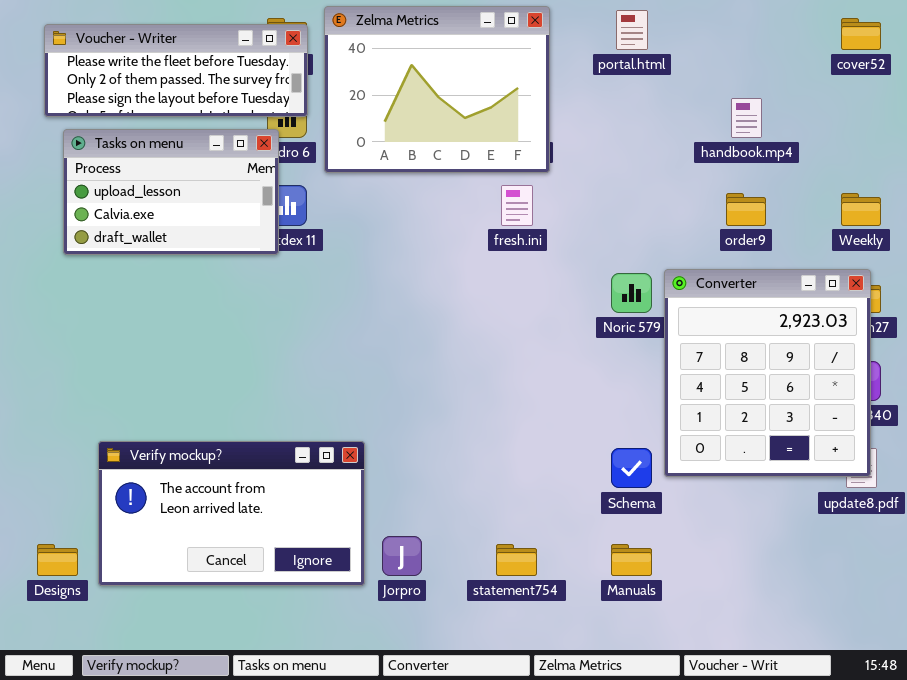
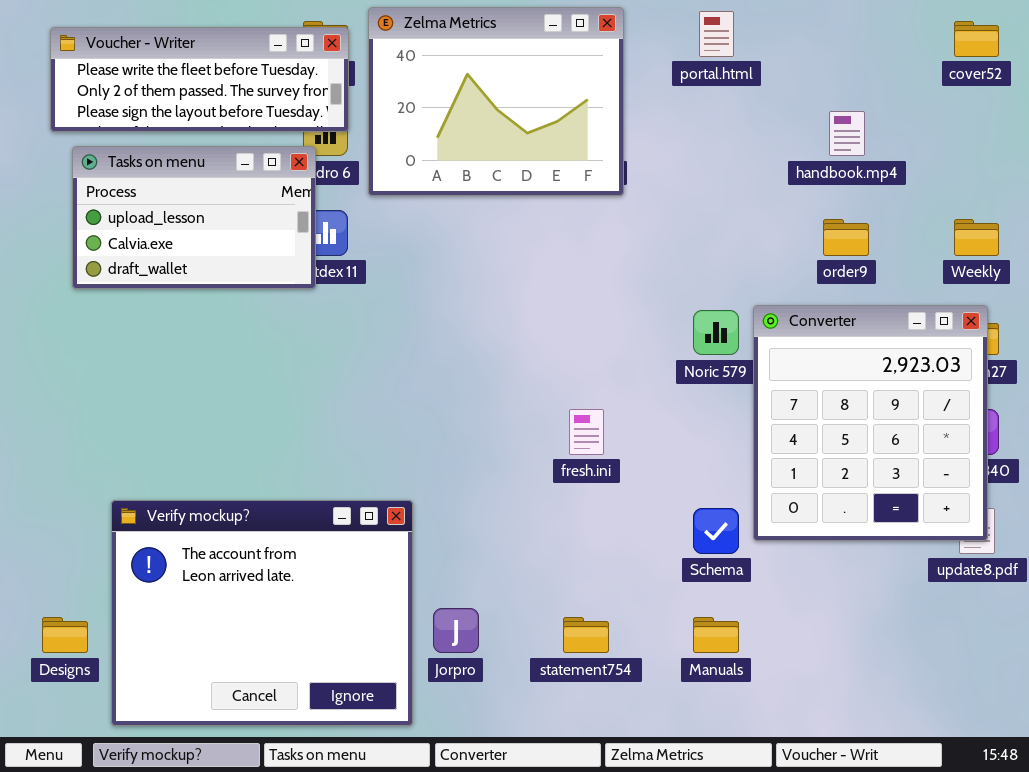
fresh.ini: [501,185,533,226] -> [569,409,604,455], moved
Verify mockup?: [98,441,365,586] -> [111,500,413,726], resized

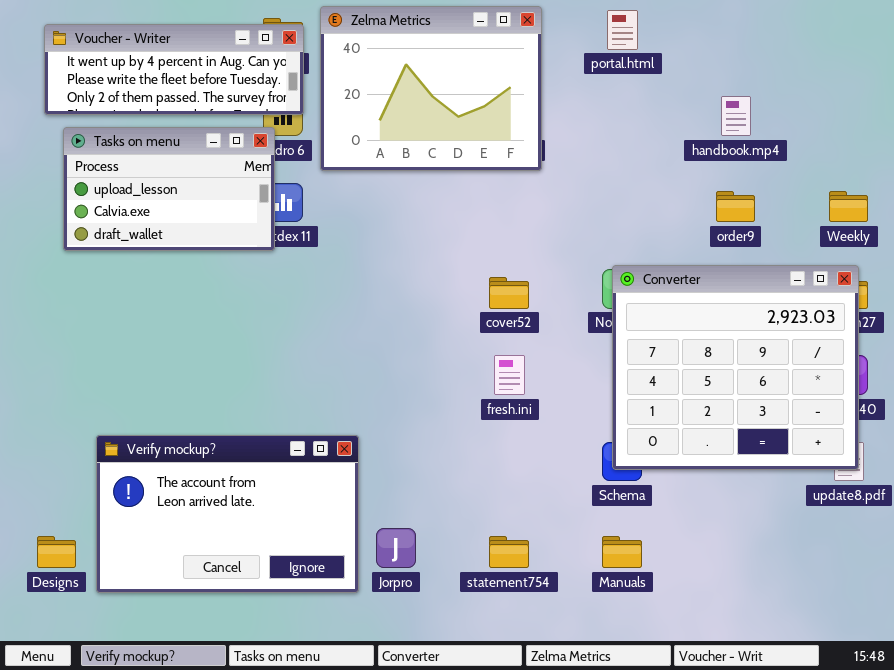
cover52: [954,21,999,57] -> [489,277,529,309], moved
Voucher - Writer: [50,27,349,132] -> [44,24,304,115], scrolled up 1 row
Converter: [753,305,988,541] -> [612,265,859,470], resized
Verify mockup?: [111,500,413,726] -> [96,435,359,593], resized

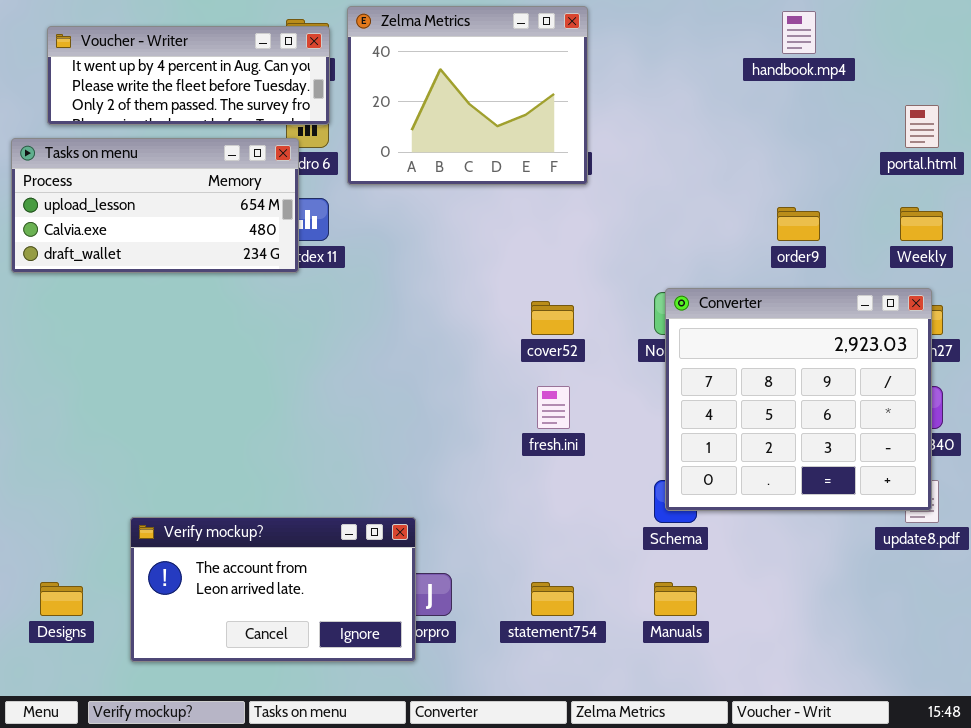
portal.html: [607,10,638,50] -> [905,105,939,148], moved
handbook.mp4: [721,96,751,136] -> [782,11,816,54], moved
Tasks on menu: [63,127,275,251] -> [11,138,299,273], resized
Verify mockup?: [96,435,359,593] -> [130,517,416,662], moved, resized

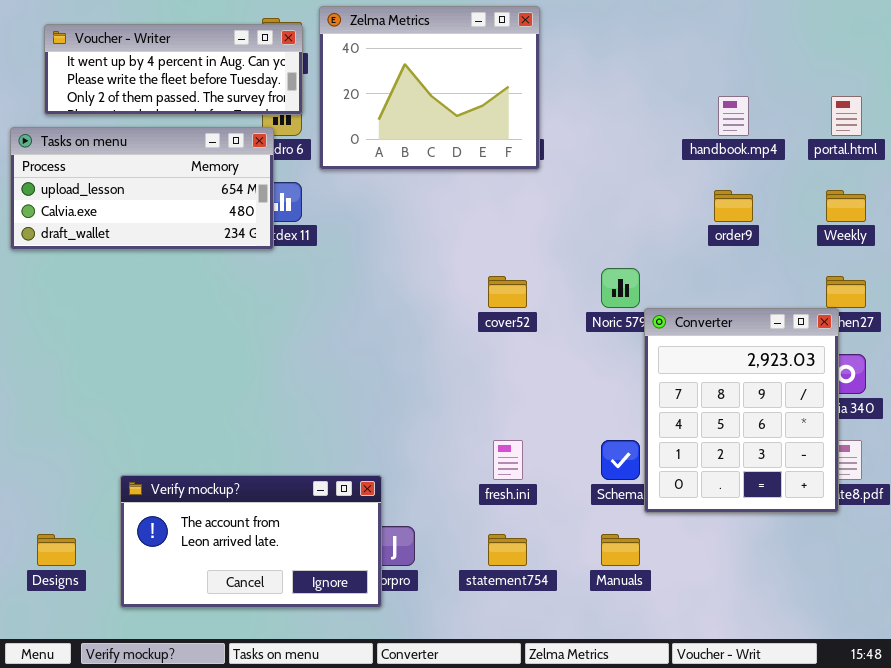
handbook.mp4: [782,11,816,54] -> [718,96,749,136], moved
Converter: [665,288,932,511] -> [644,308,839,513], moved, resized
fresh.ini: [537,386,570,429] -> [493,440,523,480], moved

